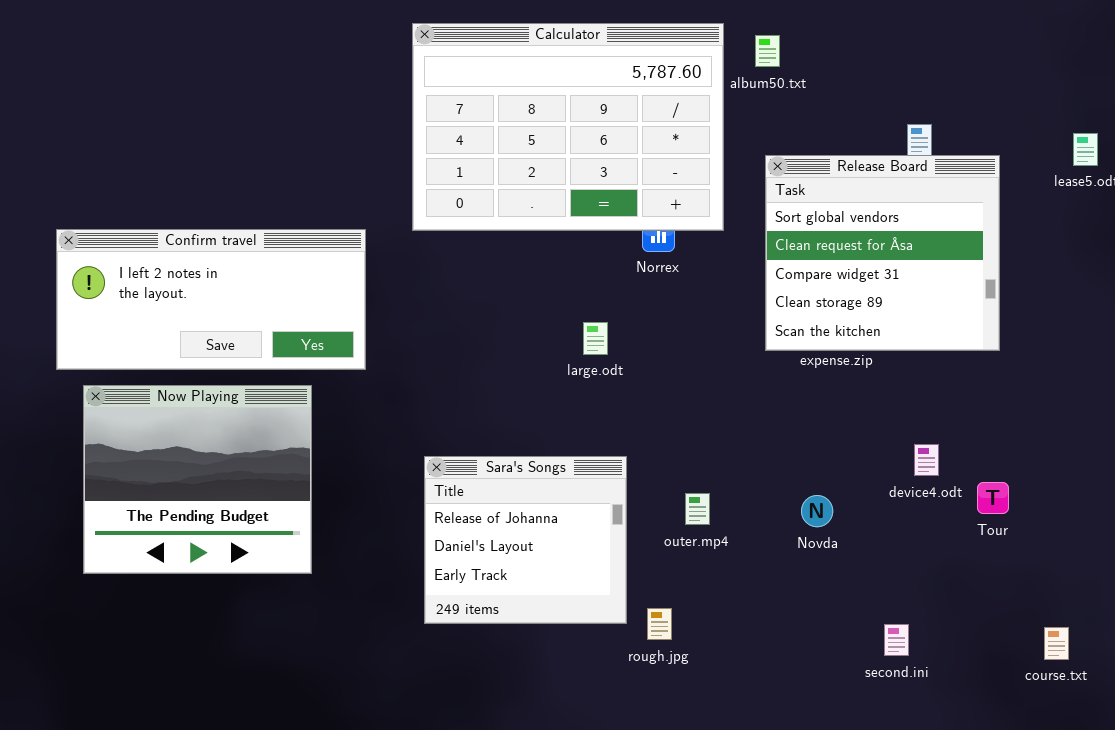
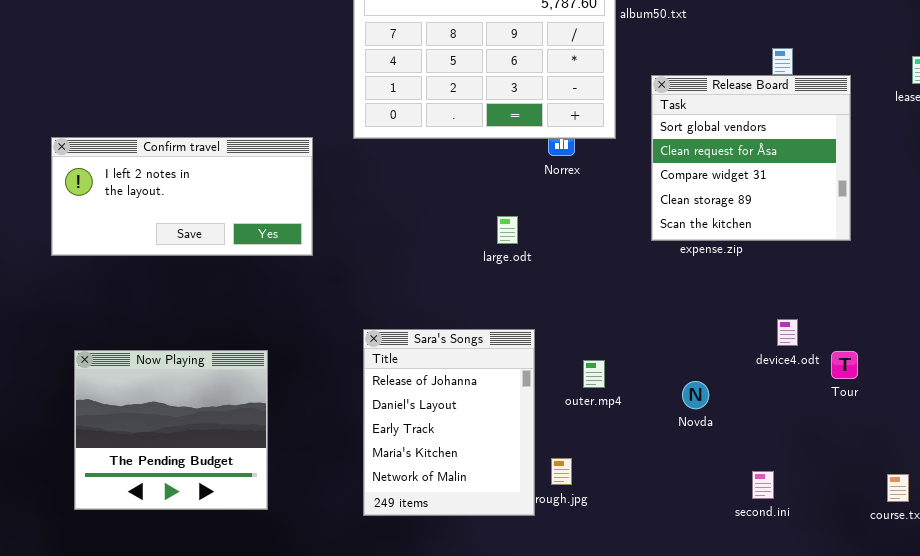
Now Playing: [83,385,312,574] -> [74,350,268,510], moved
Sara's Songs: [424,456,627,624] -> [363,329,535,516], resized
Novda: [801,495,833,527] -> [682,381,709,409], moved

